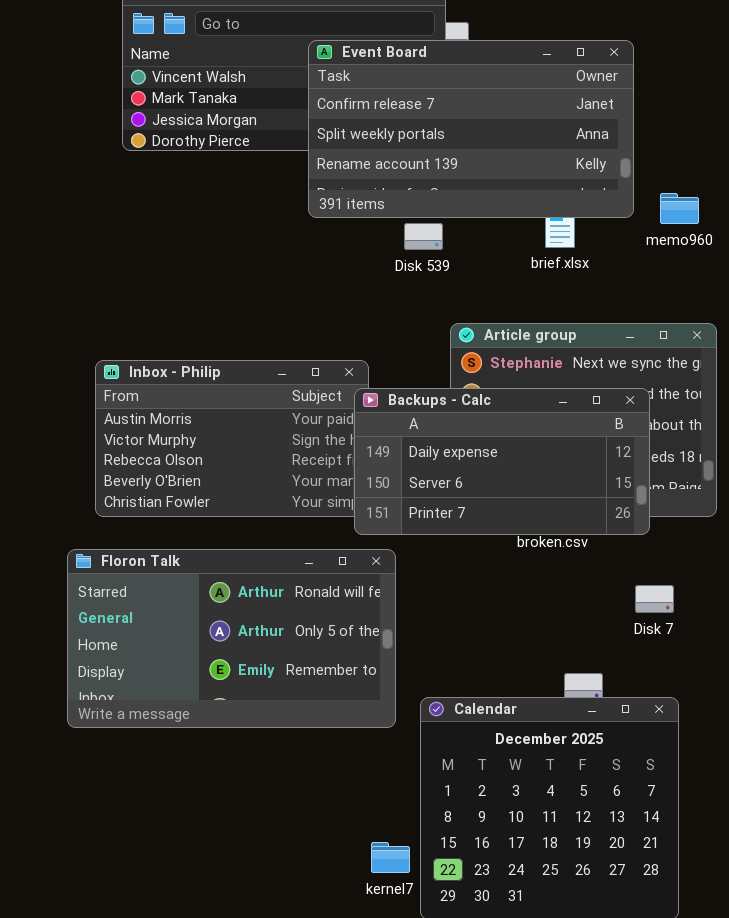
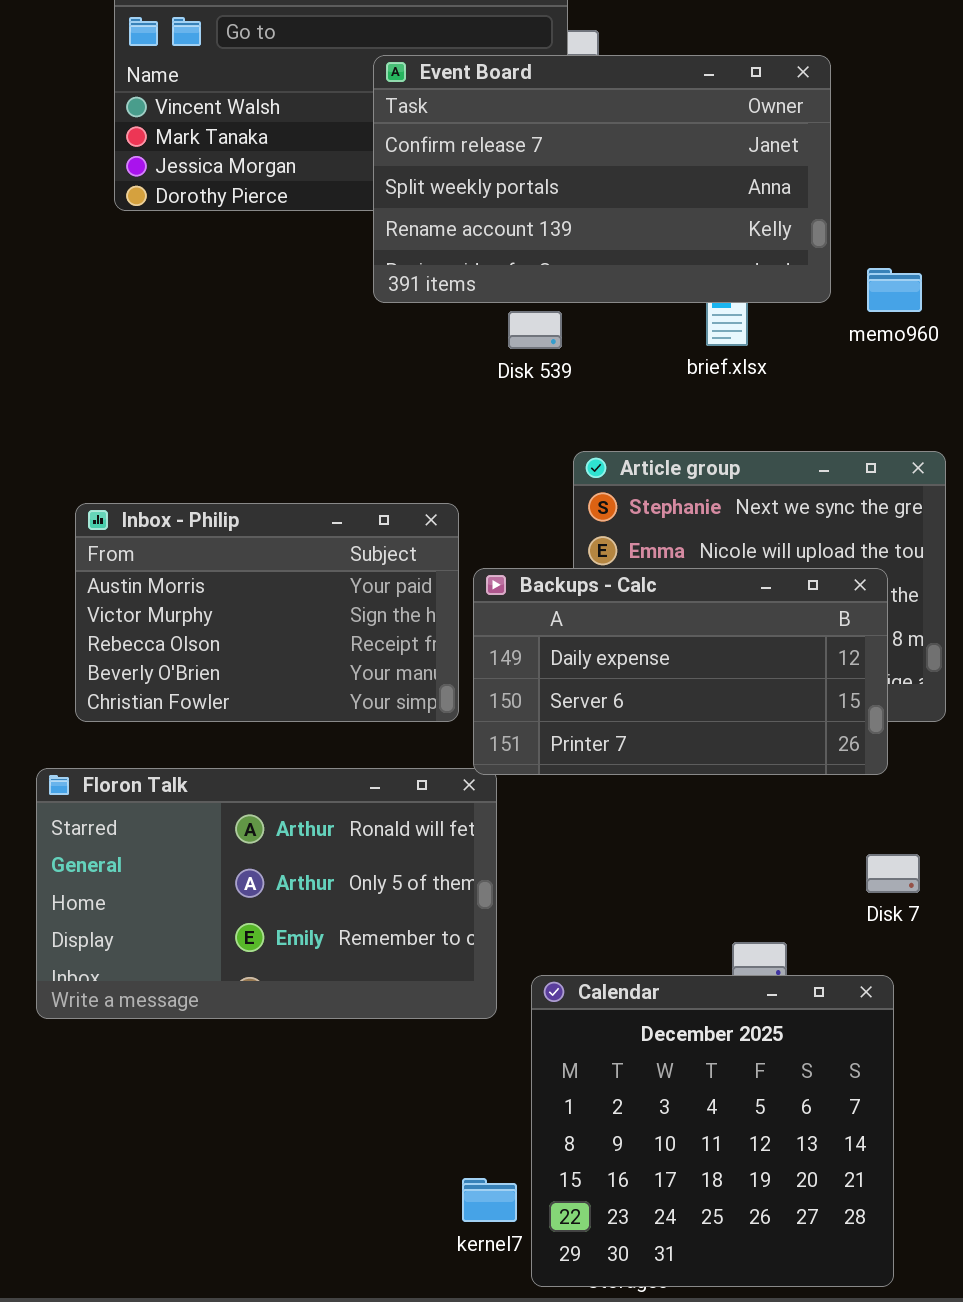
Backups - Calc: [354,388,650,535] -> [473,568,888,775], moved
Disk 7: [635,585,674,613] -> [866,854,920,893], moved

